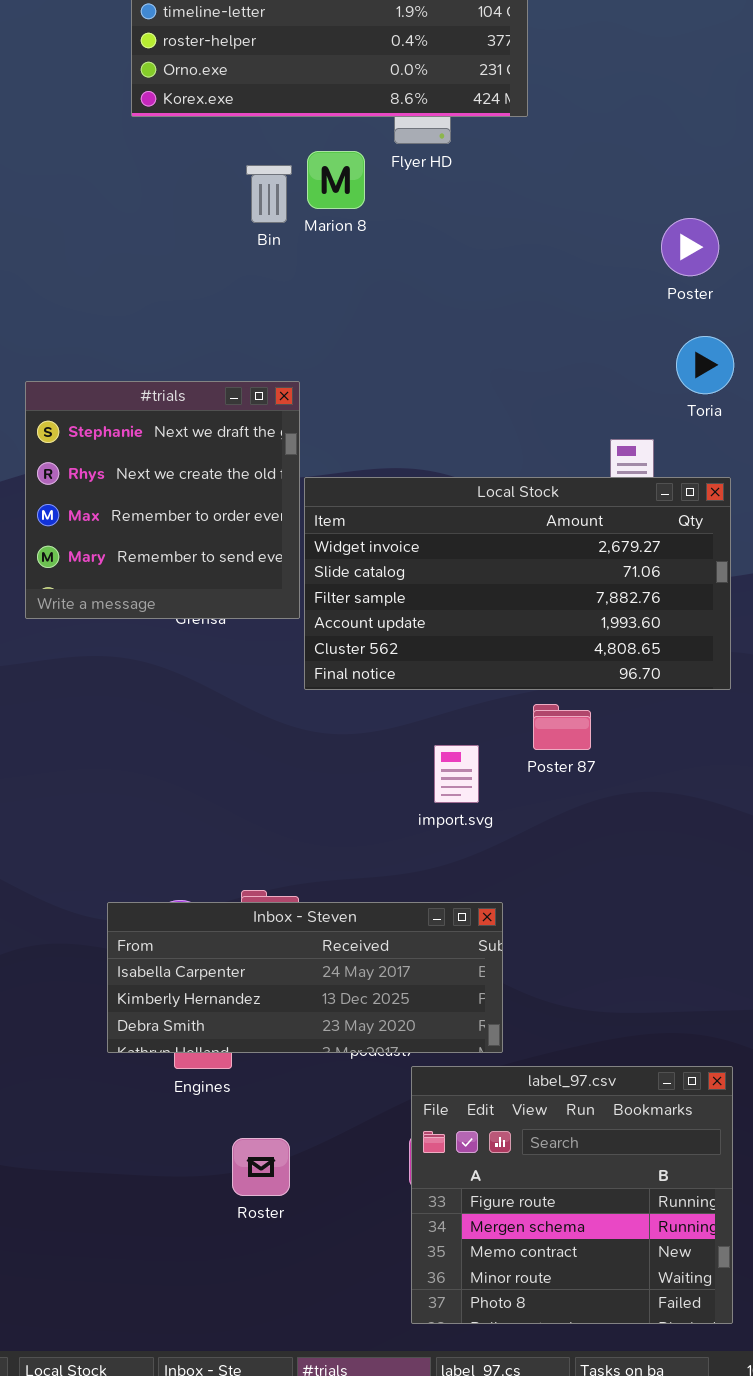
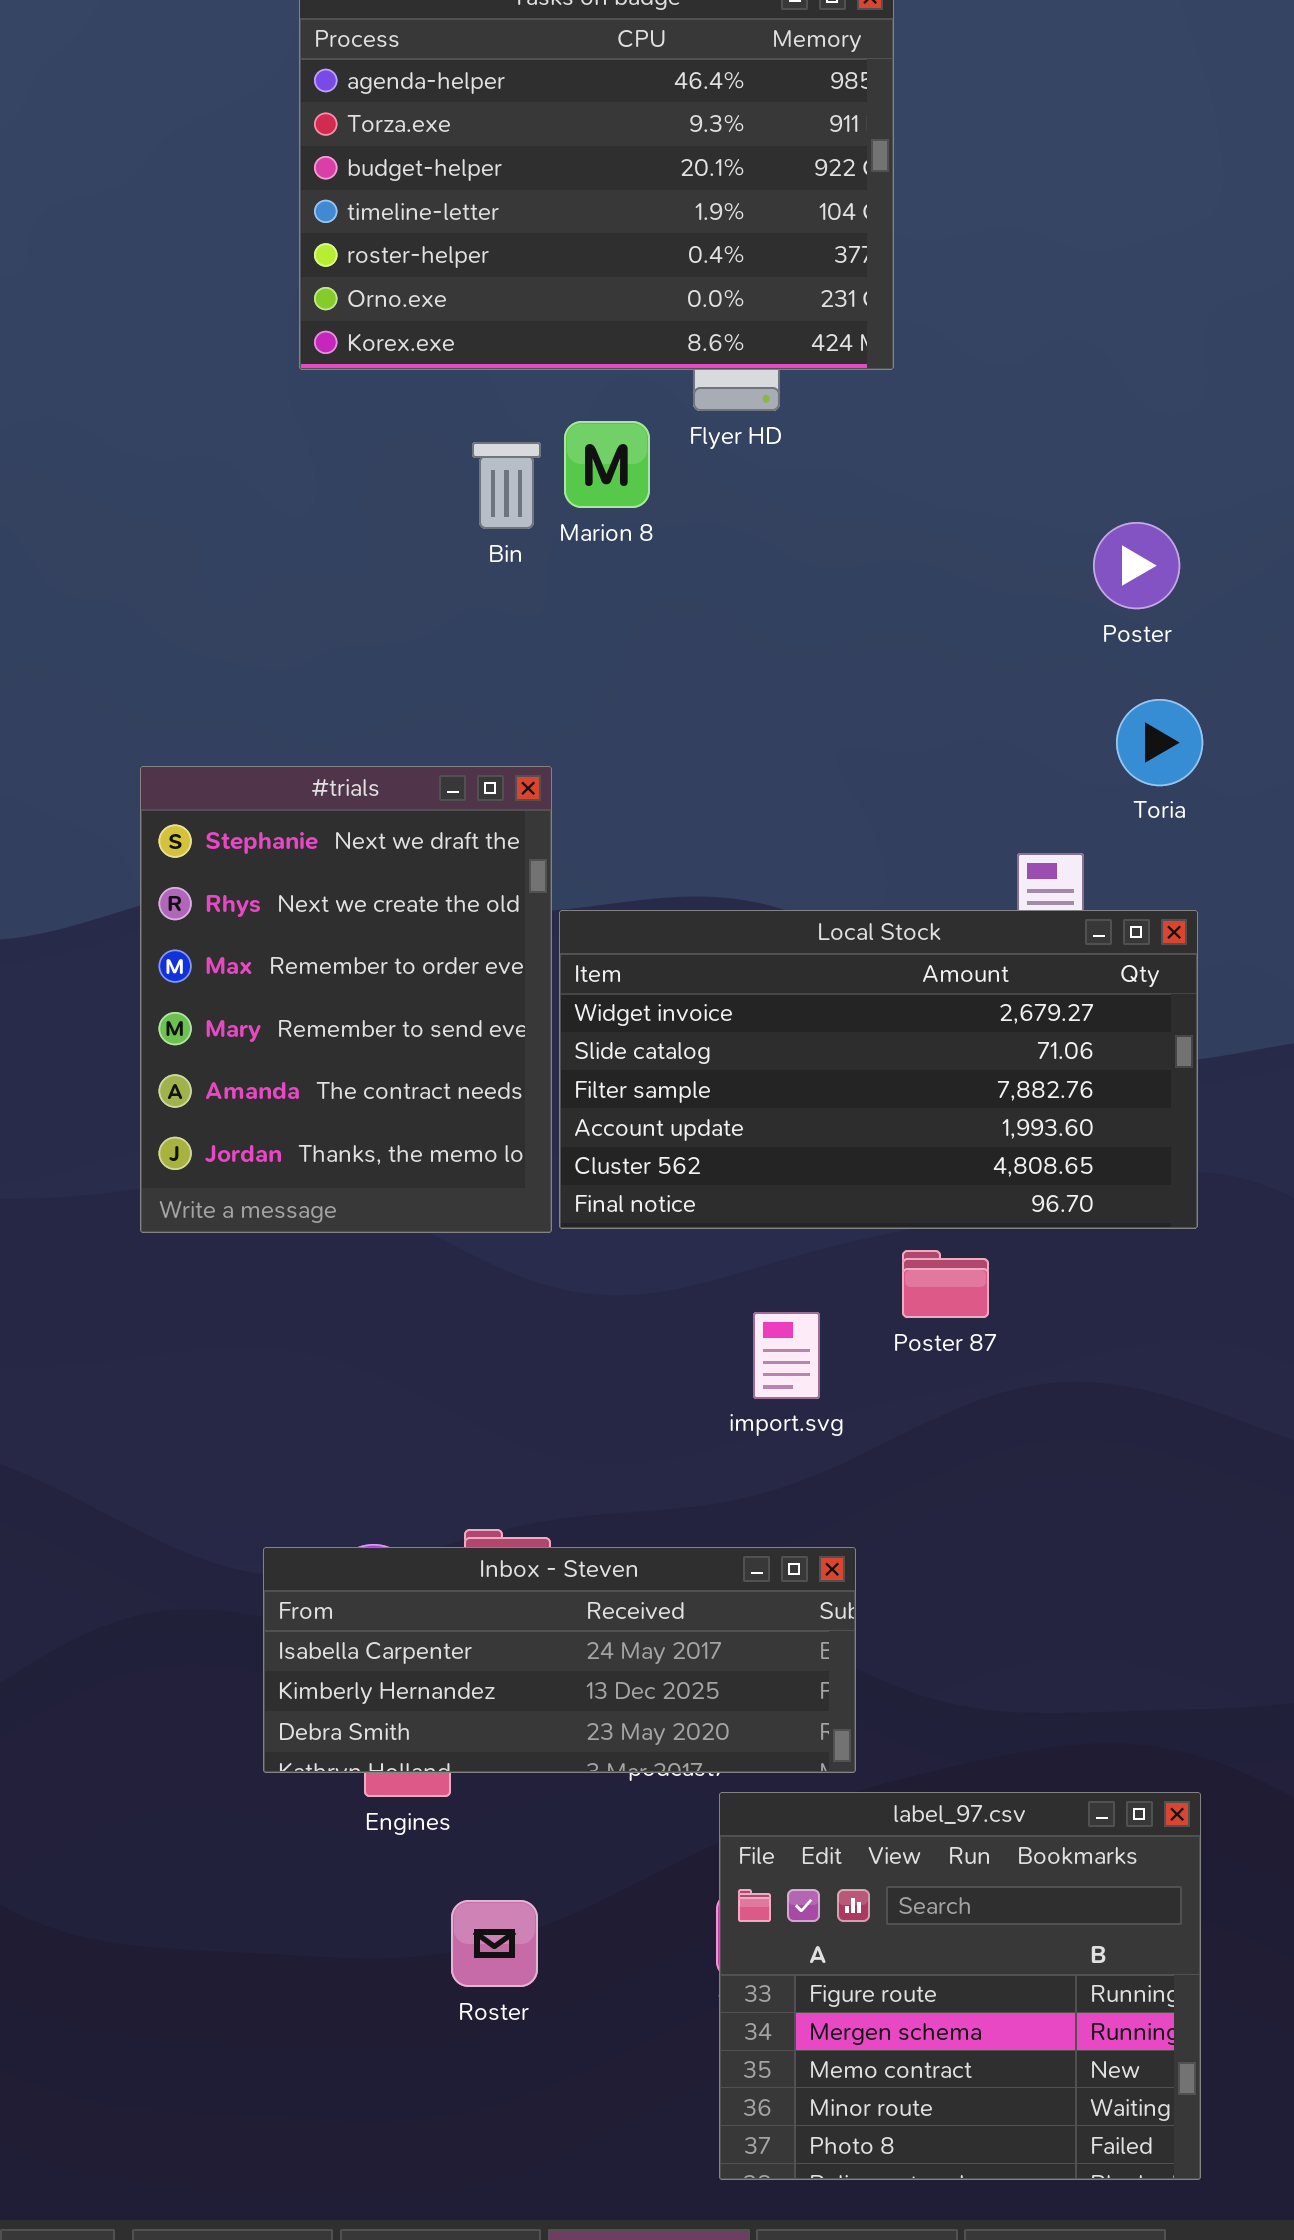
#trials: [25,381,300,619] -> [140,766,552,1233], resized

